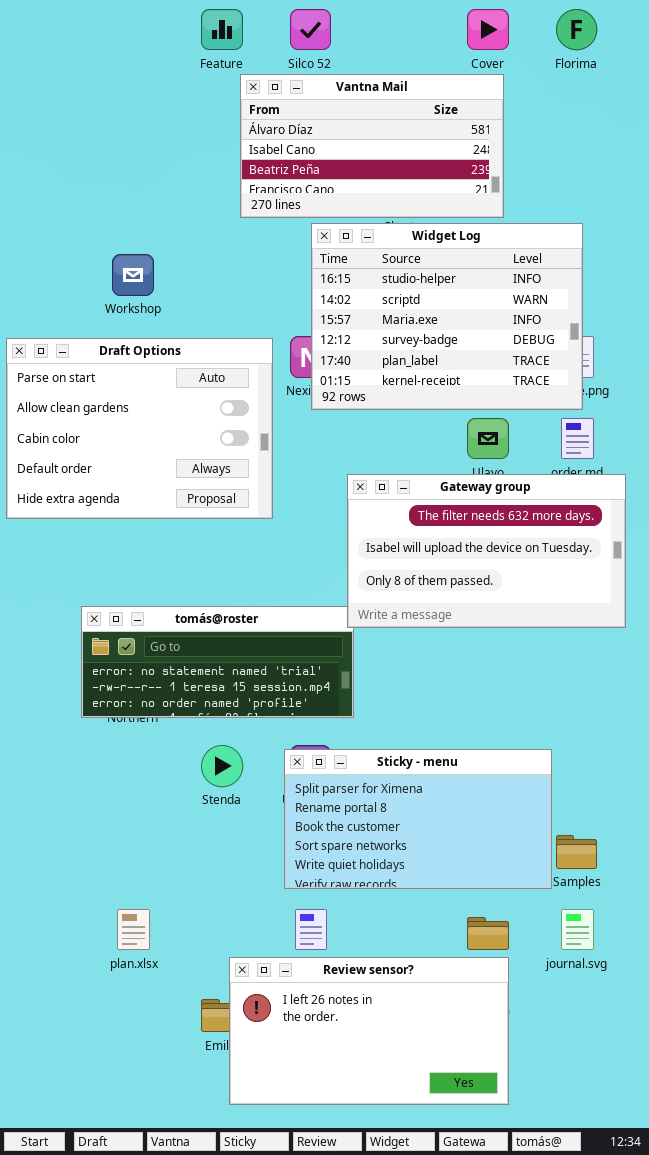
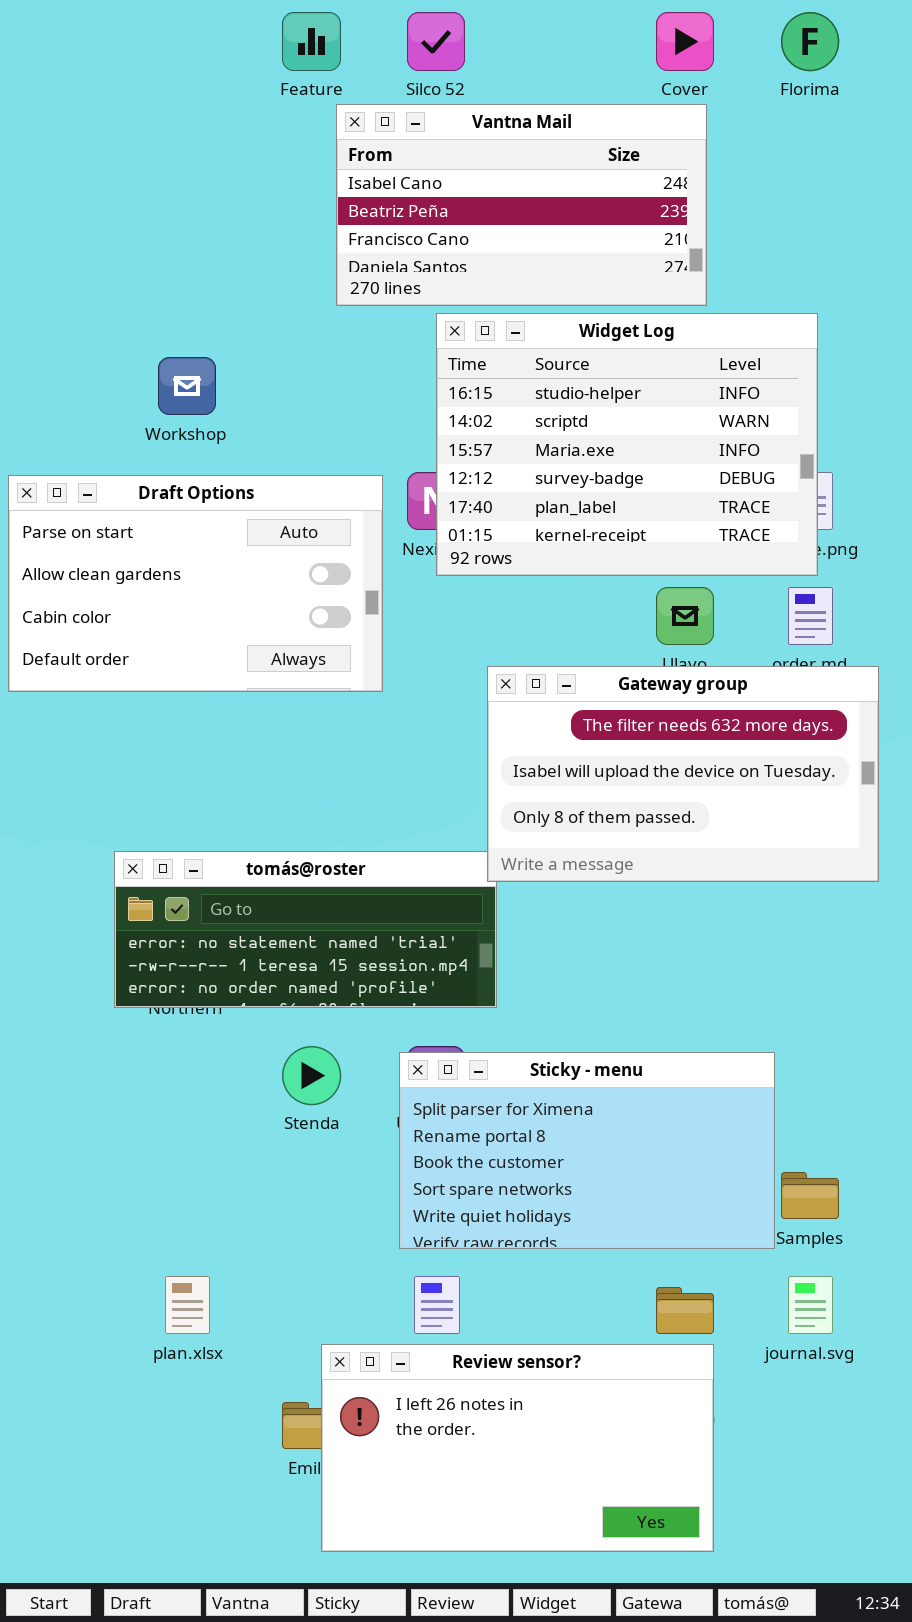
Vantna Mail: [240,74,504,218] -> [336,104,707,306], scrolled down 1 row
Draft Options: [6,338,273,519] -> [8,475,383,692], resized

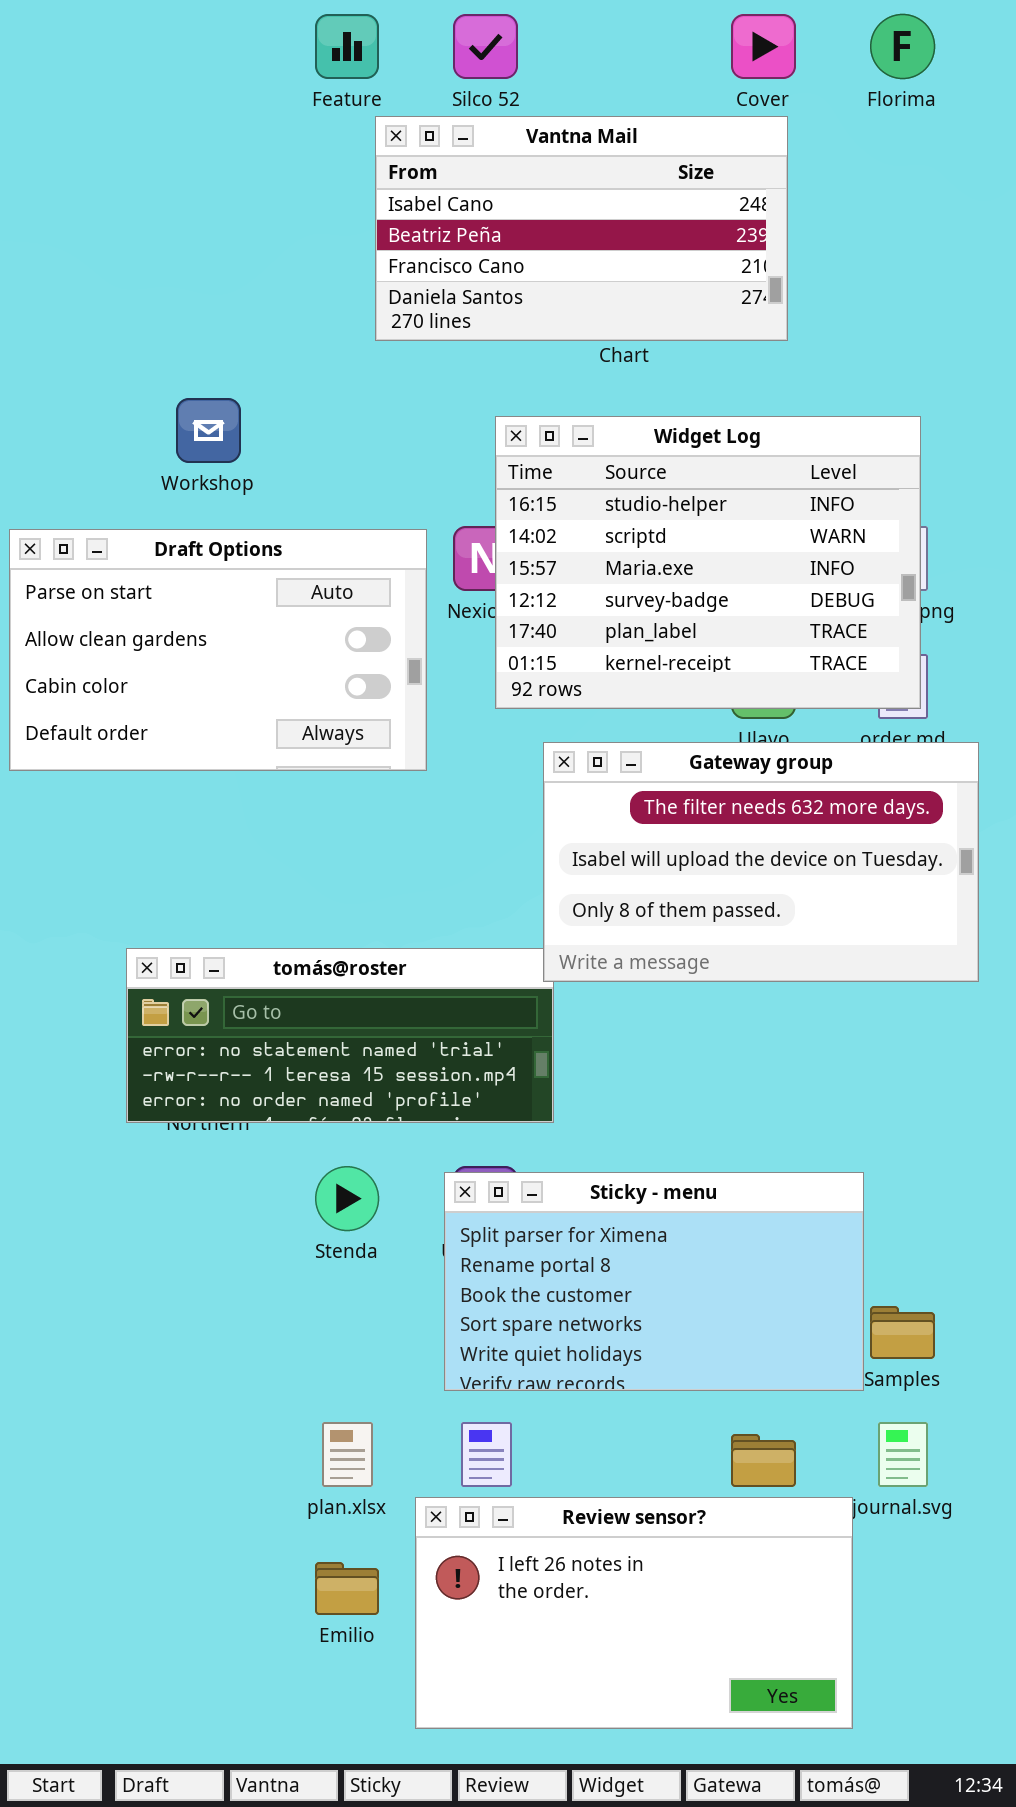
Widget Log: [436,313,818,576] -> [495,416,921,709], moved
plan.xlsx: [165,1276,210,1334] -> [322,1422,373,1487], moved
Review sensor?: [321,1344,714,1552] -> [415,1497,853,1729], moved

